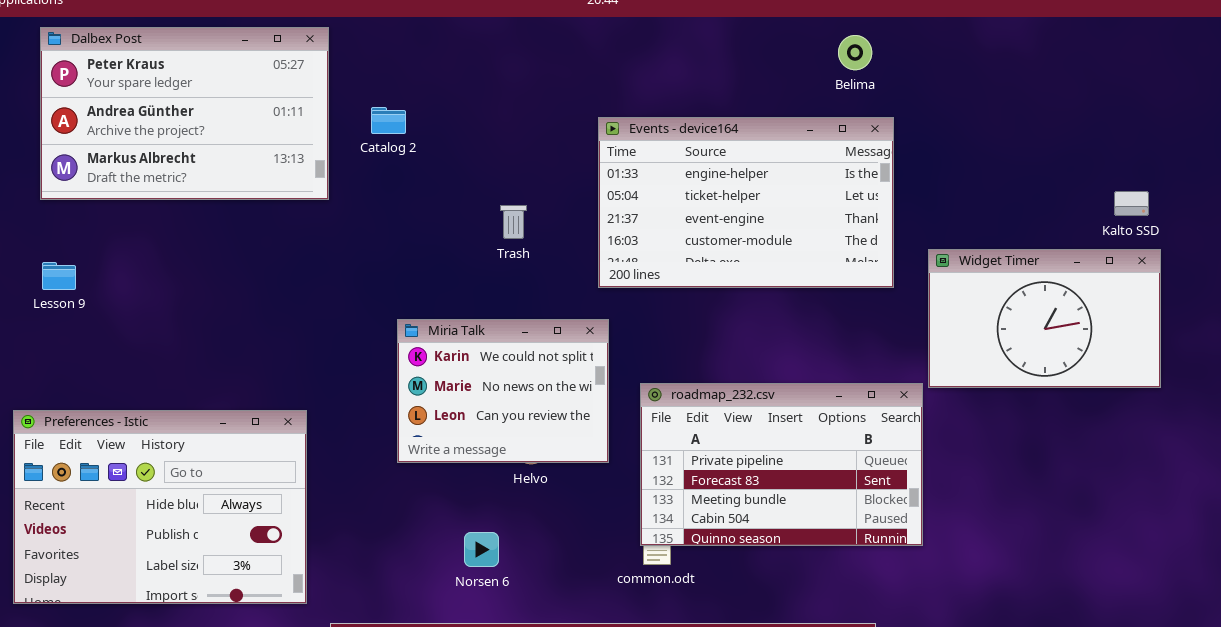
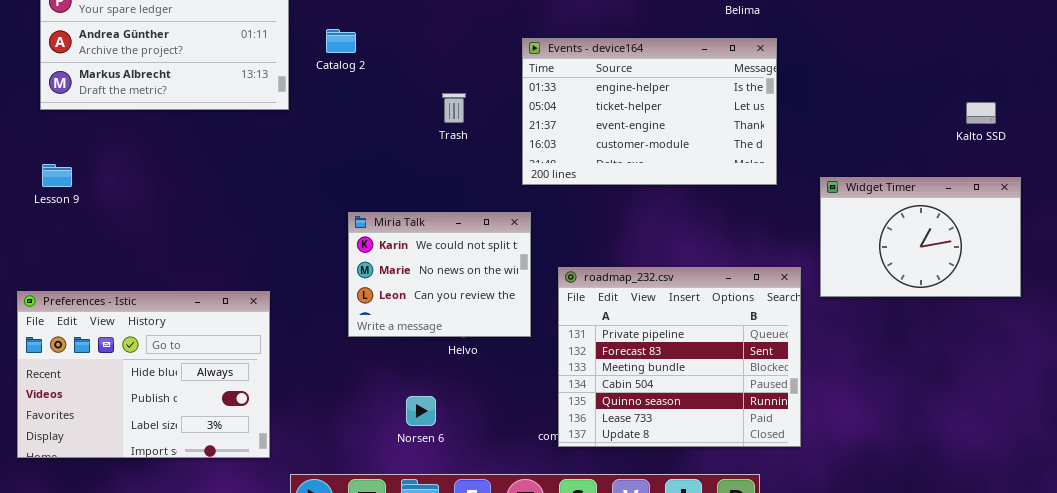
Trash: [500,205,527,239] -> [442,93,466,123], moved
Widget Timer: [928,249,1161,388] -> [820,177,1021,297], moved
roadmap_232.csv: [640,383,923,546] -> [558,267,801,447], resized

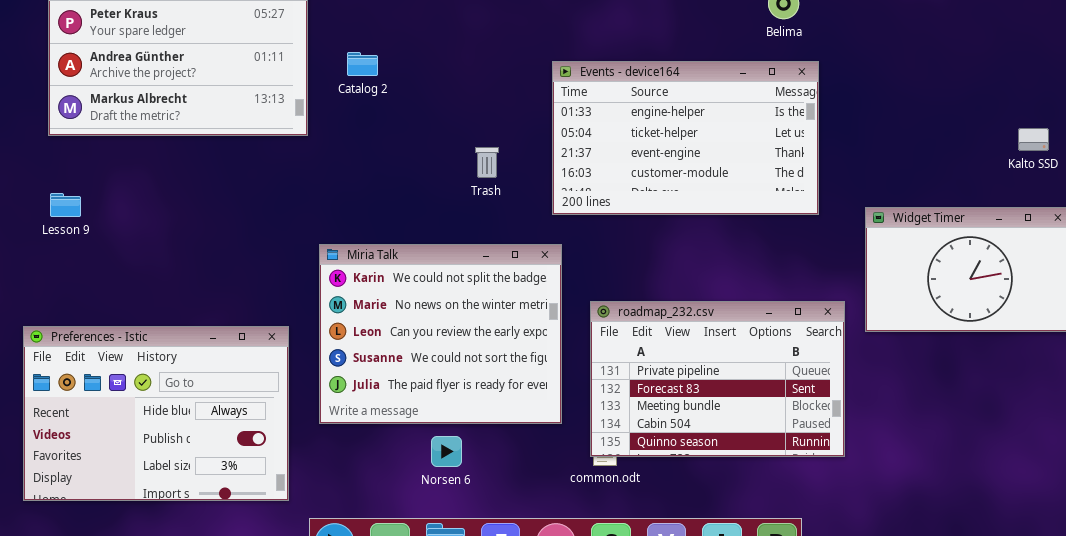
Trash: [442,93,466,123] -> [475,147,499,178], moved
Miria Talk: [348,212,531,337] -> [319,244,562,424], resized
roadmap_232.csv: [558,267,801,447] -> [590,301,845,457], resized

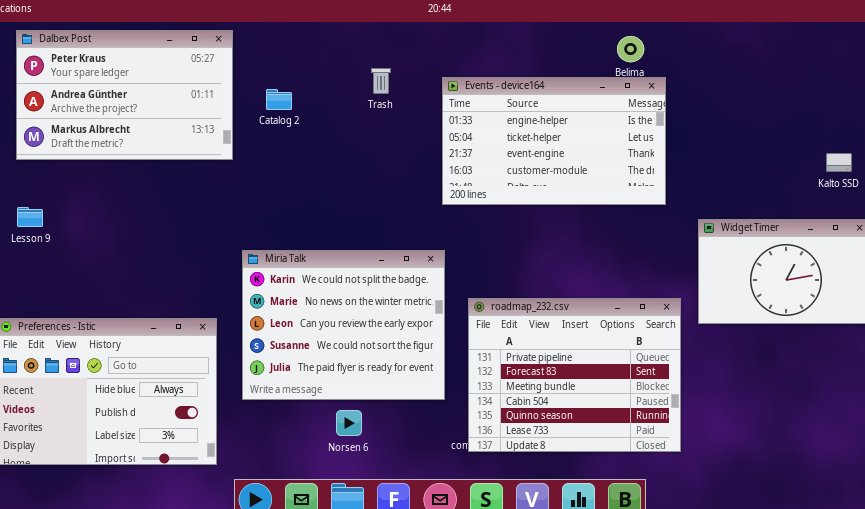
Events - device164: [552,61,819,215] -> [442,77,666,205], moved
Trash: [475,147,499,178] -> [371,68,391,94], moved
roadmap_232.csv: [590,301,845,457] -> [468,298,681,452], resized

